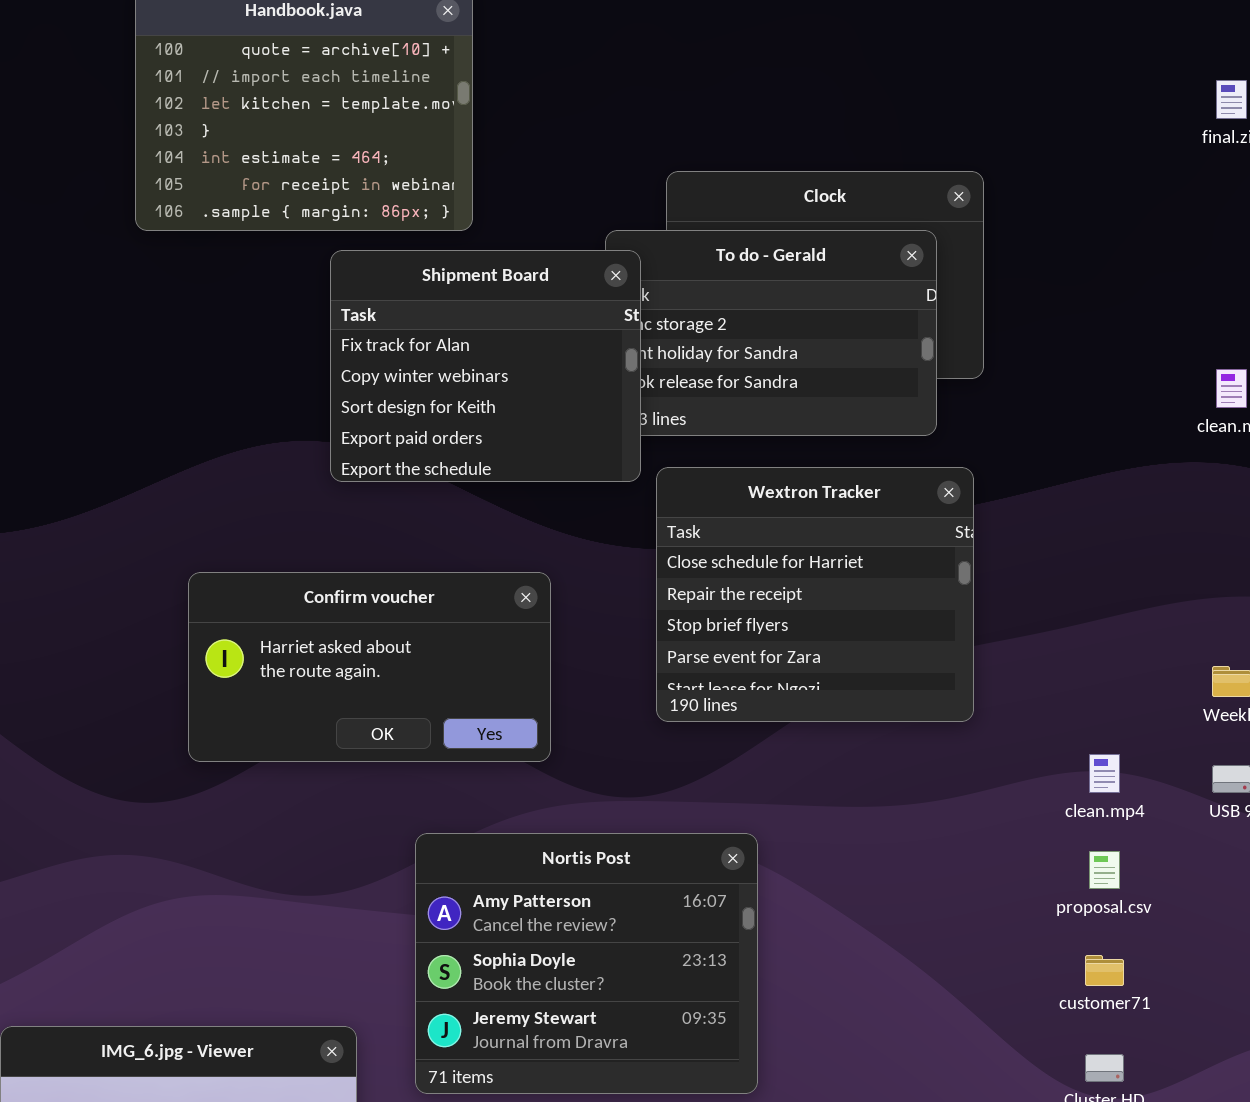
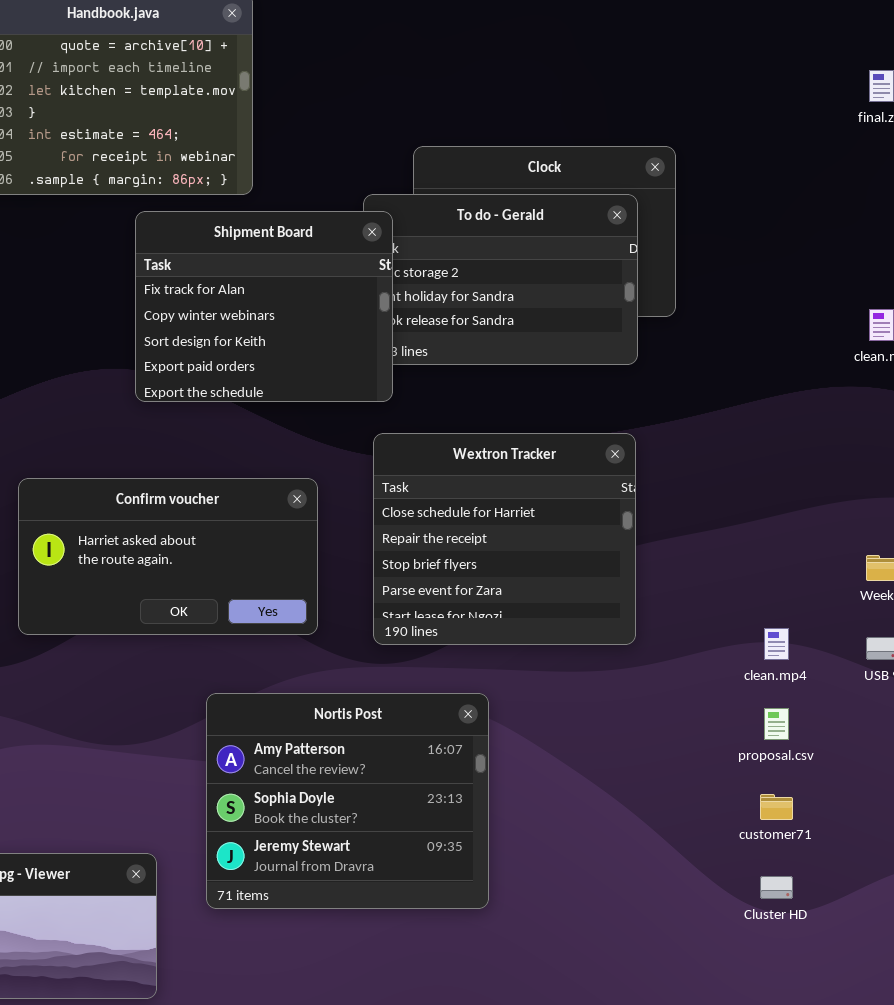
Wextron Tracker: [656,467,974,722] -> [373,433,636,645], moved

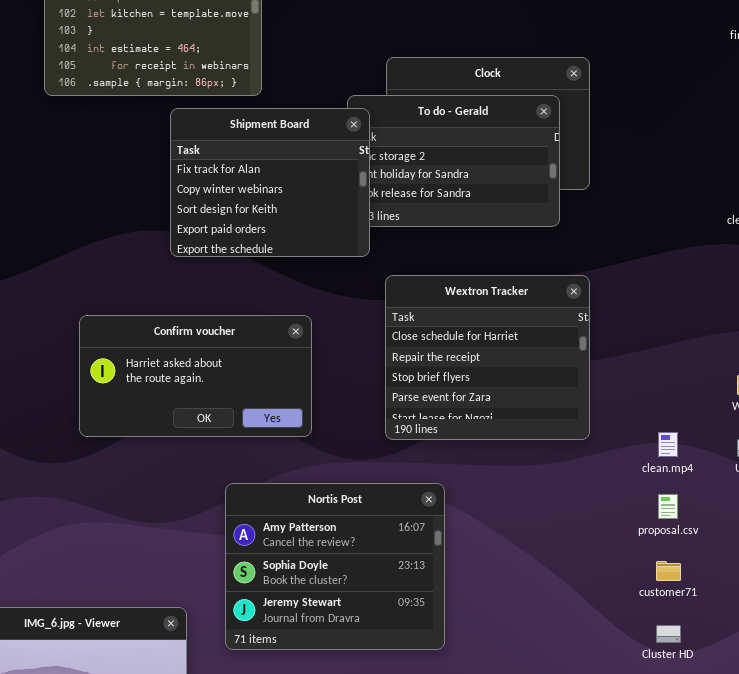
Wextron Tracker: [373,433,636,645] -> [385,275,590,440], moved

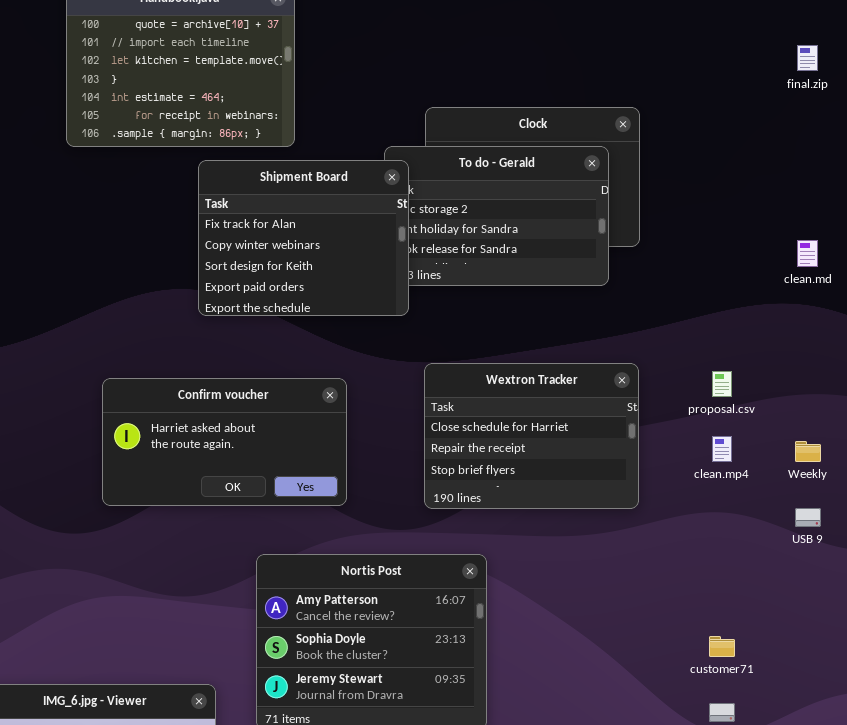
Wextron Tracker: [385,275,590,440] -> [424,363,639,509], resized
clean.mp4: [658,432,678,457] -> [712,436,732,462], moved
proposal.csv: [658,494,678,519] -> [712,371,732,397], moved

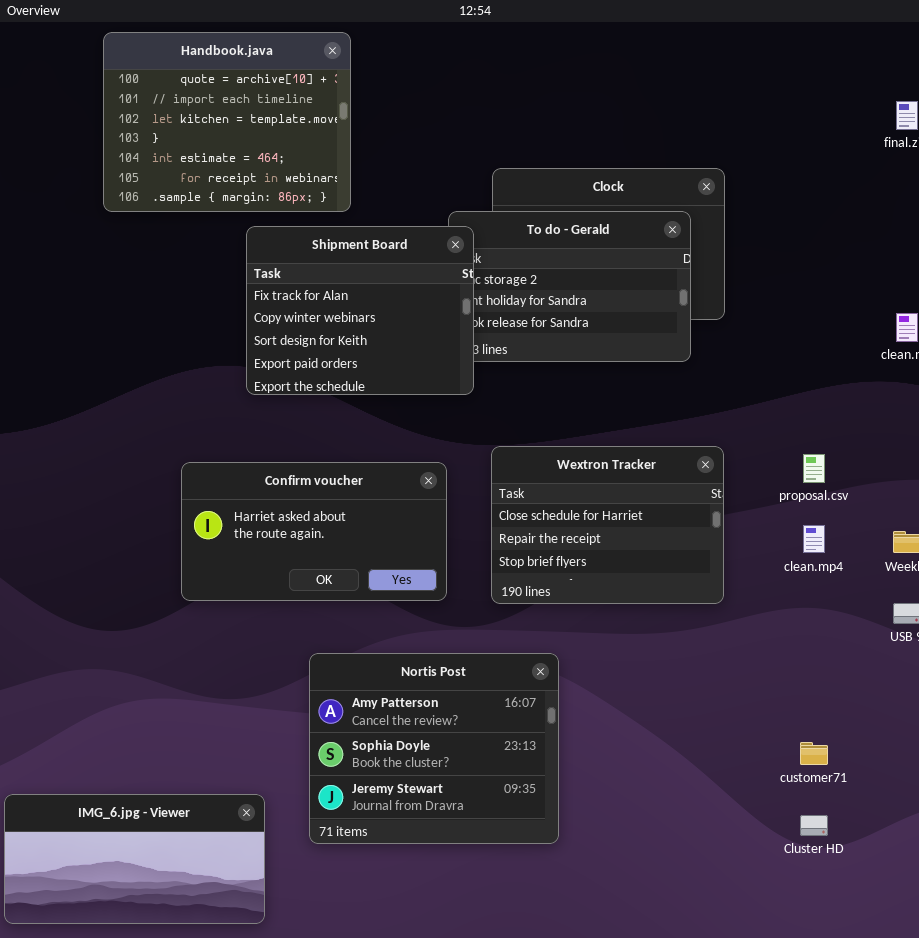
Confirm voucher: [102,378,347,506] -> [181,462,447,601], moved

